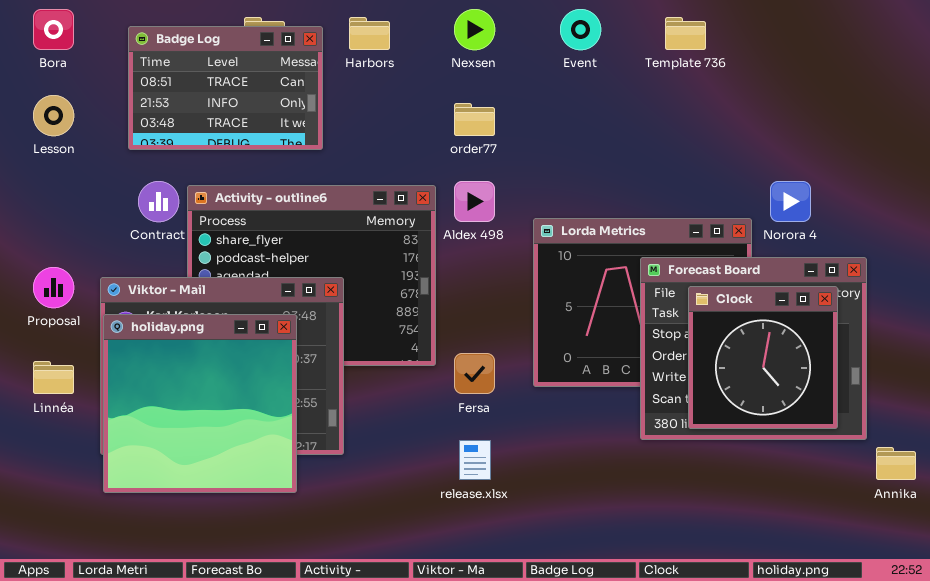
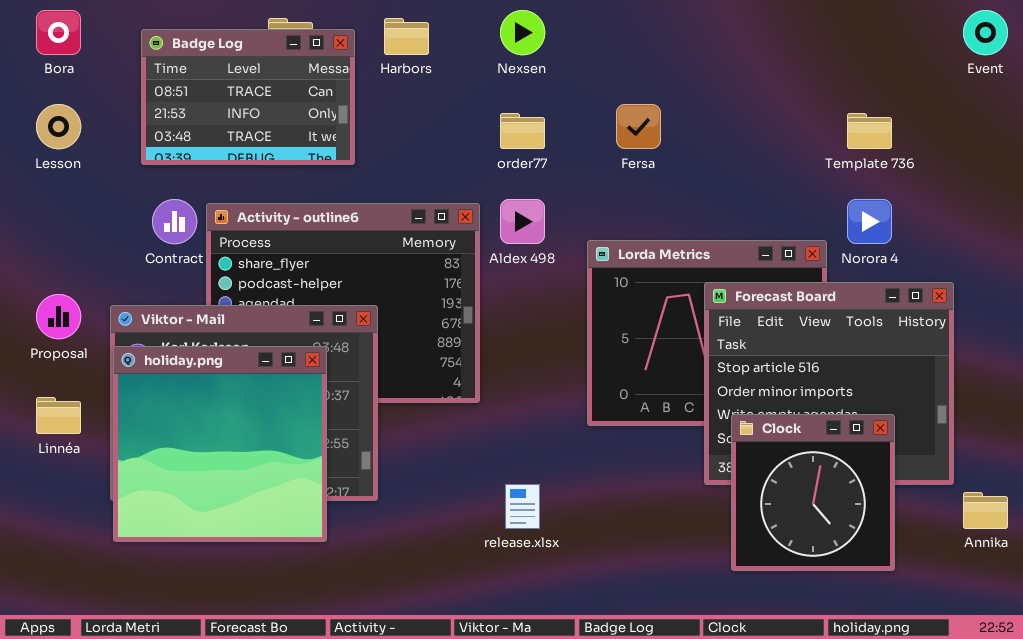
Event: [560,9,601,50] -> [963,10,1008,55], moved
Template 736: [665,17,706,50] -> [847,113,892,149], moved
Clock: [688,286,838,429] -> [731,414,895,571], moved
Fersa: [454,353,495,394] -> [616,104,661,149], moved

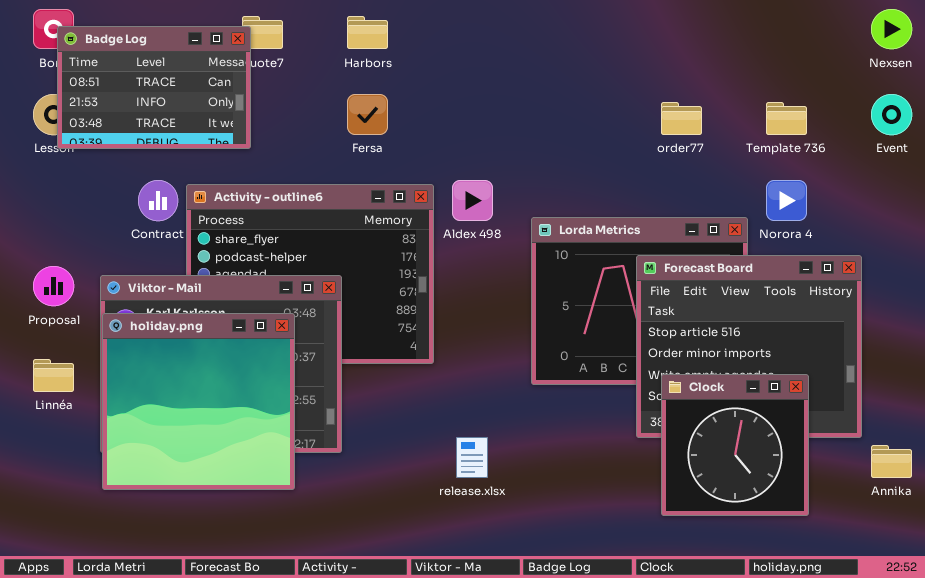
Nexsen: [500,10,545,55] -> [871,9,912,49], moved
Event: [963,10,1008,55] -> [871,94,912,135], moved
Badge Log: [141,29,355,165] -> [57,26,251,149], moved
Fersa: [616,104,661,149] -> [347,94,388,135], moved
order77: [500,113,545,149] -> [661,102,702,135], moved

